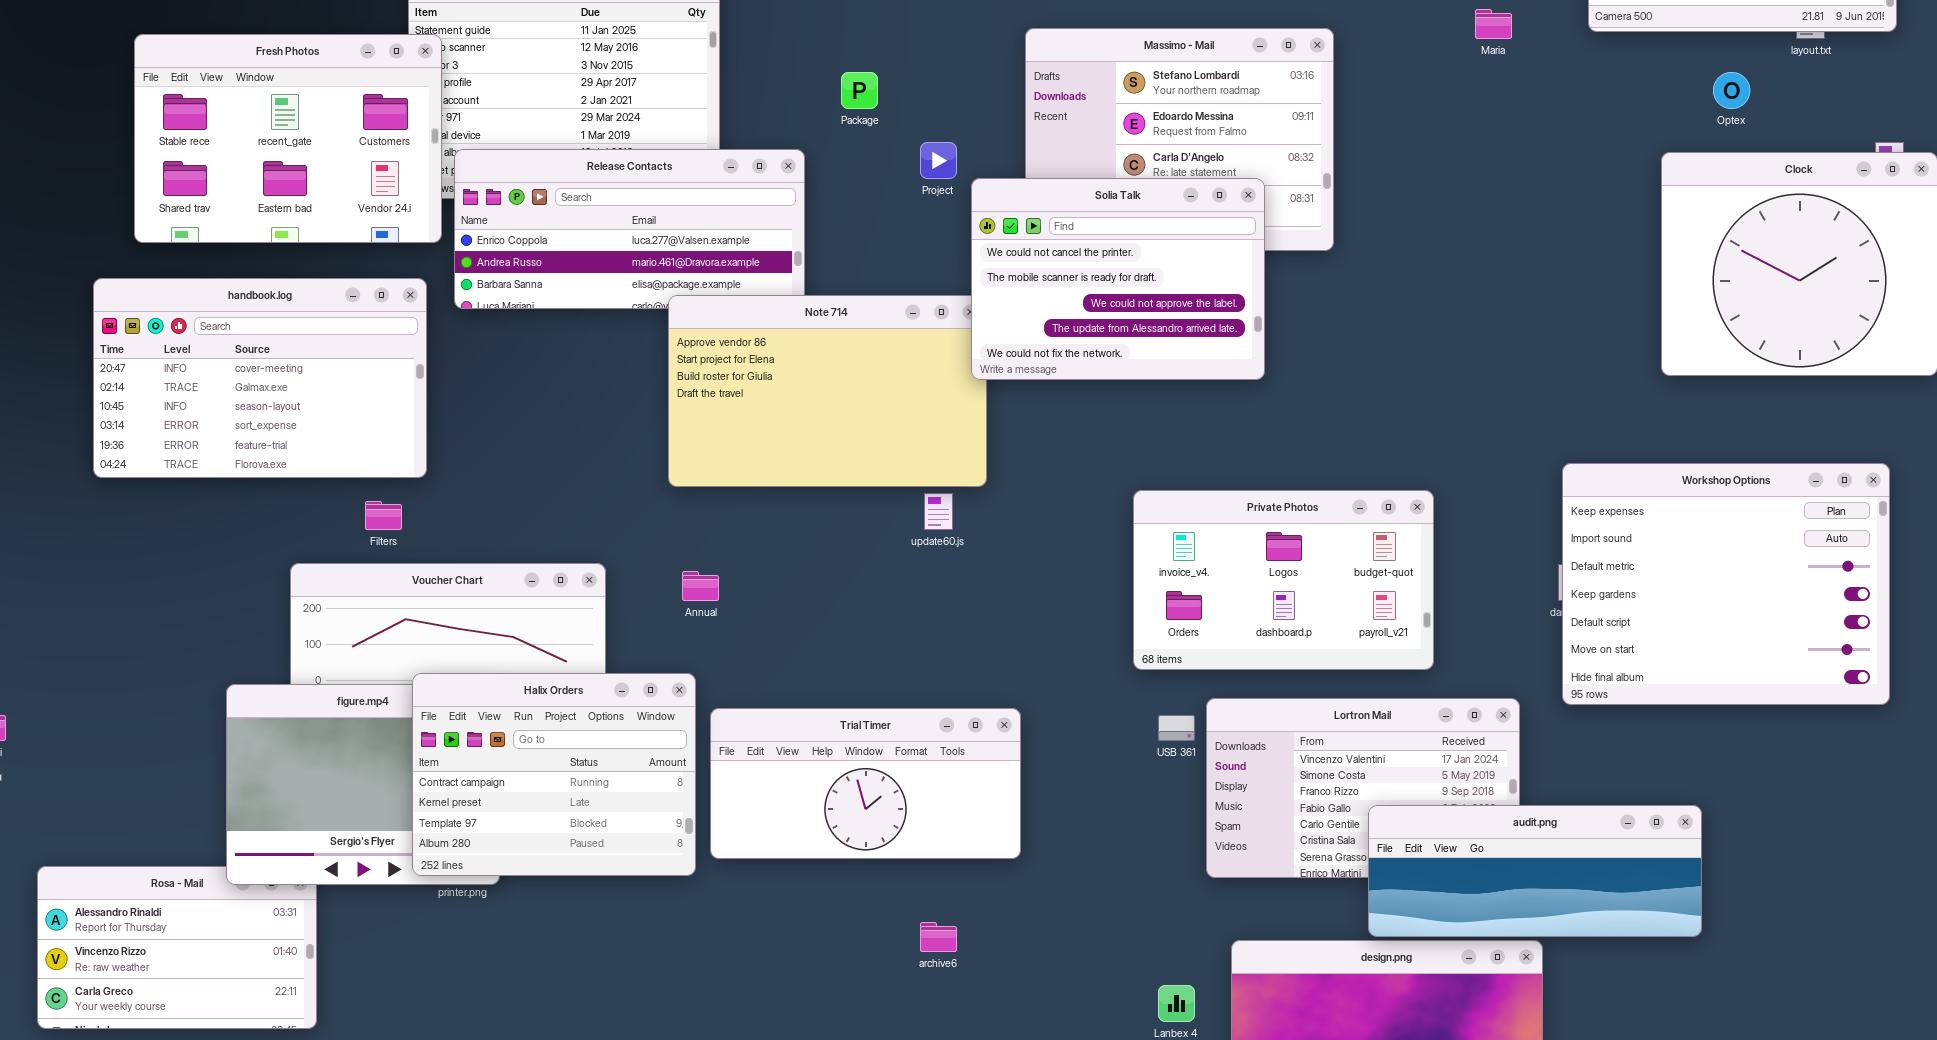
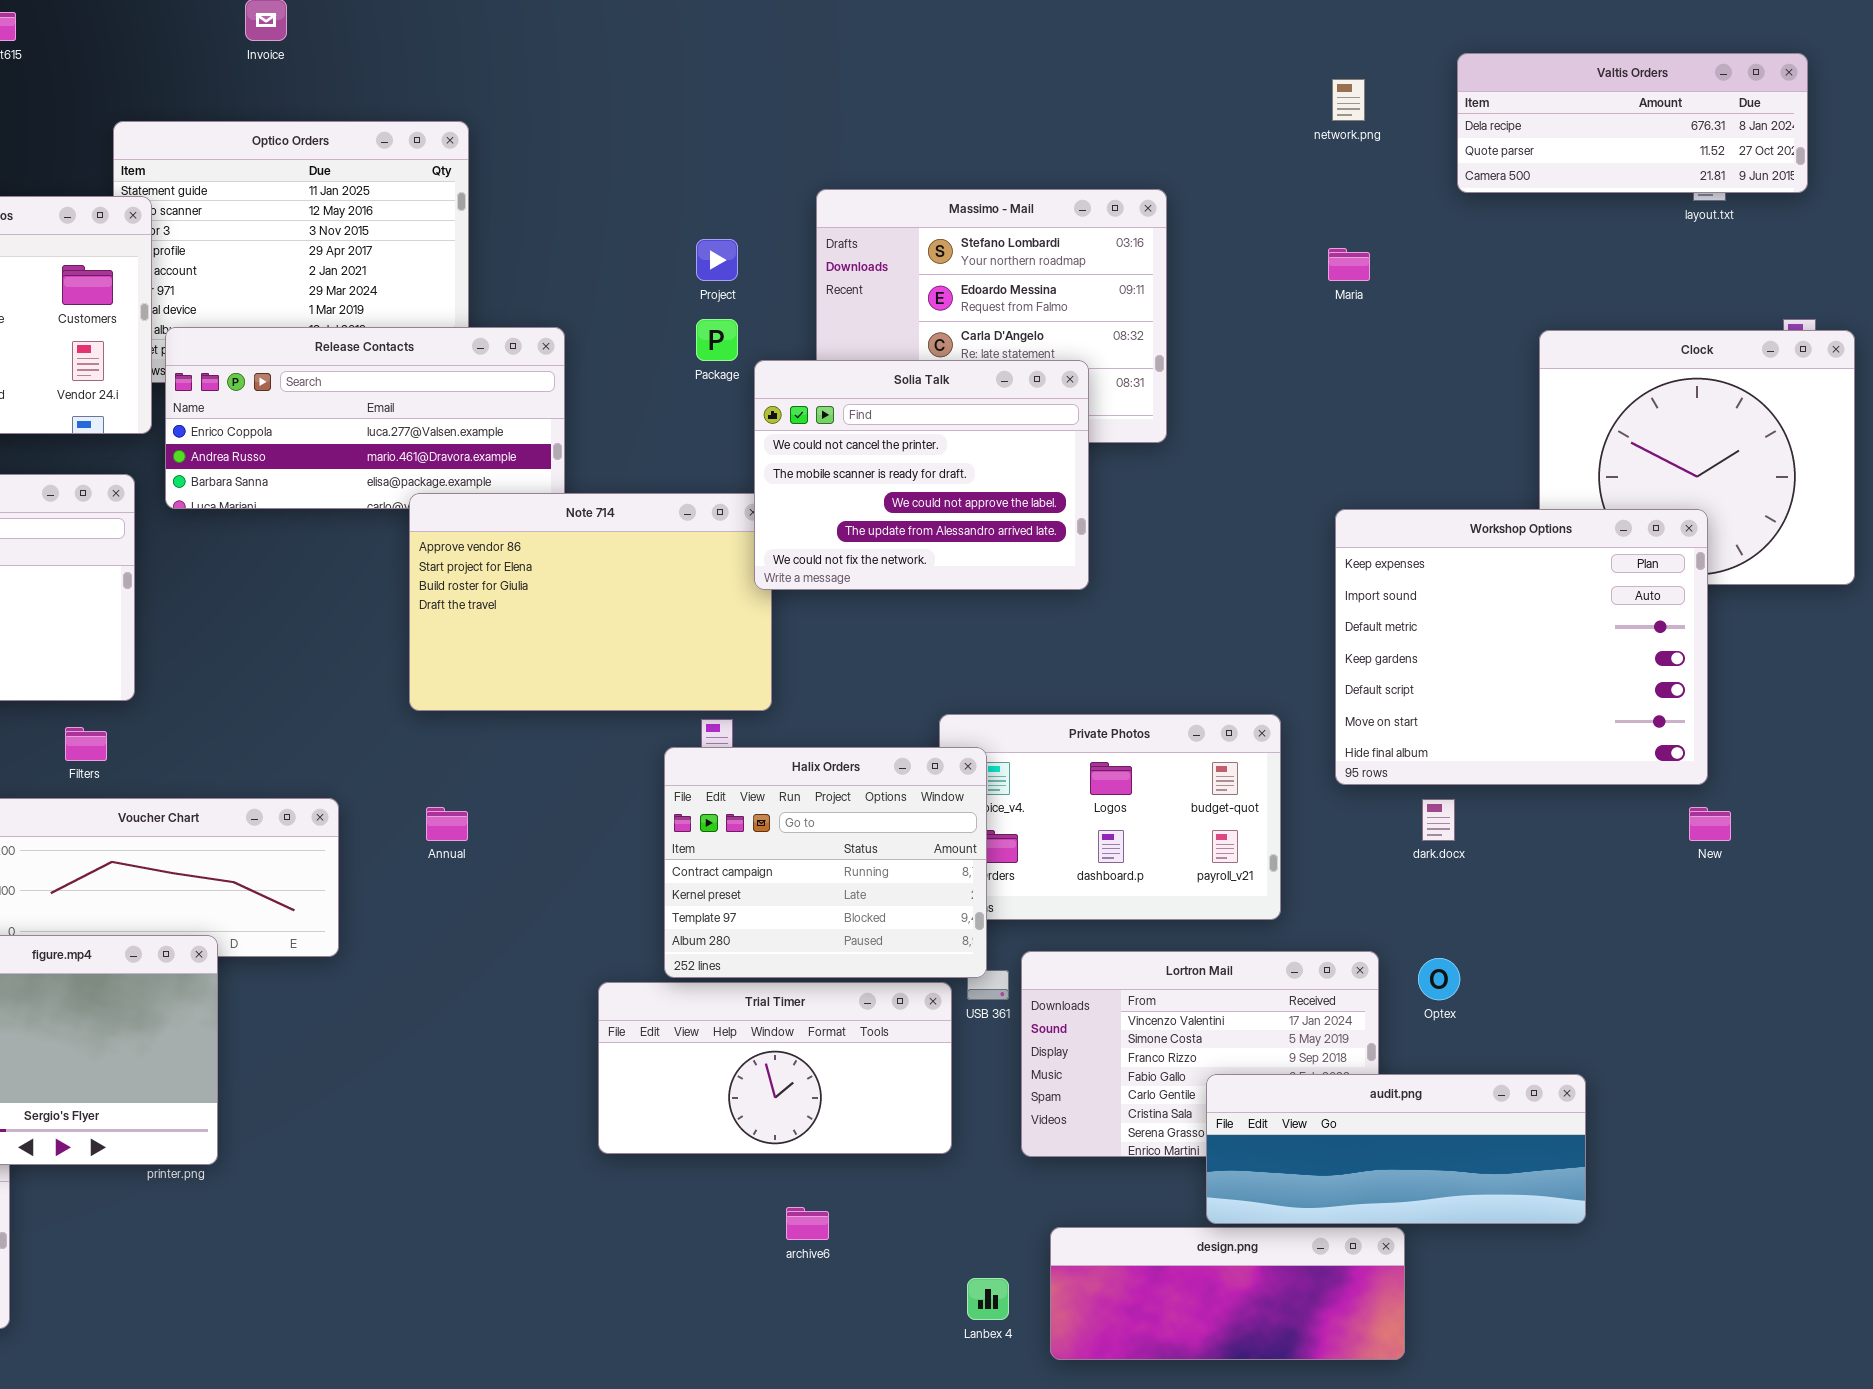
Maria: [1475,9,1512,39] -> [1328,248,1370,281], moved
Package: [841,72,878,109] -> [696,319,738,361], moved
Optex: [1713,72,1750,109] -> [1418,958,1460,1000], moved
Project: [920,142,957,179] -> [696,239,738,281], moved
Workshop Options: [1562,463,1890,705] -> [1335,509,1708,785], moved
Halix Orders: [412,673,696,876] -> [664,747,987,978], moved
Trial Timer: [710,708,1021,859] -> [598,982,952,1154], moved
archive6: [920,922,957,952] -> [786,1207,829,1240], moved

